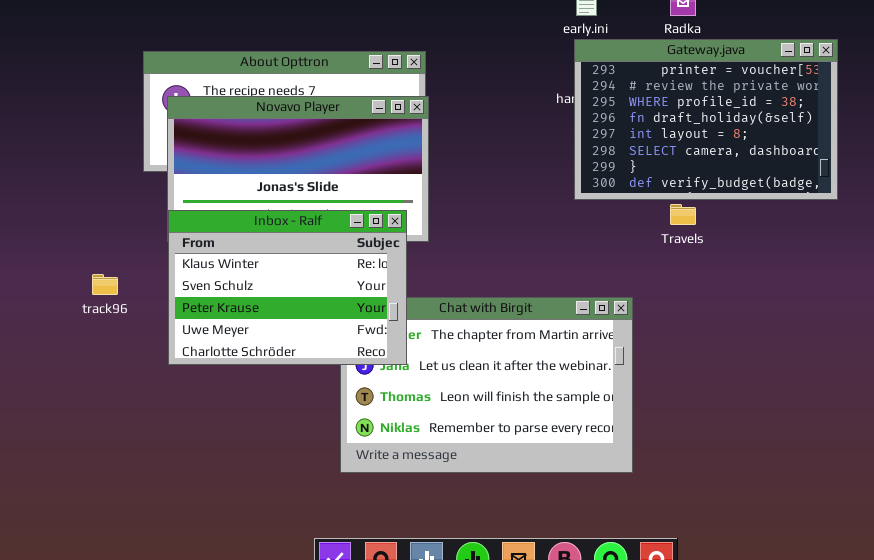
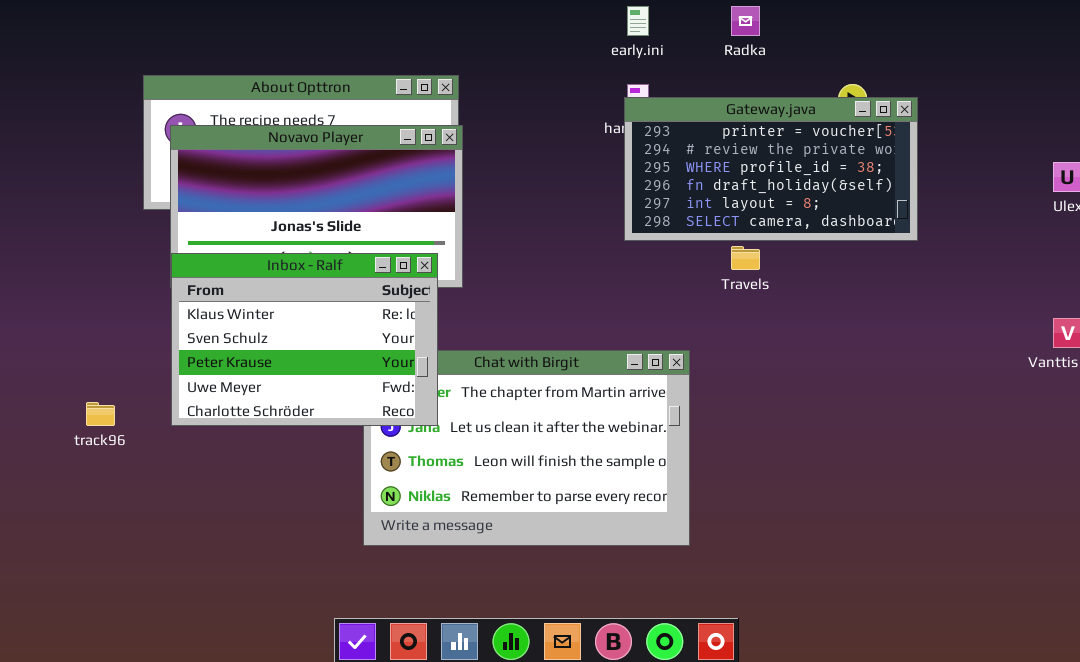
Gateway.java: [574,39,838,200] -> [624,97,918,241], resized
track96: [92,274,118,295] -> [86,402,115,426], moved

